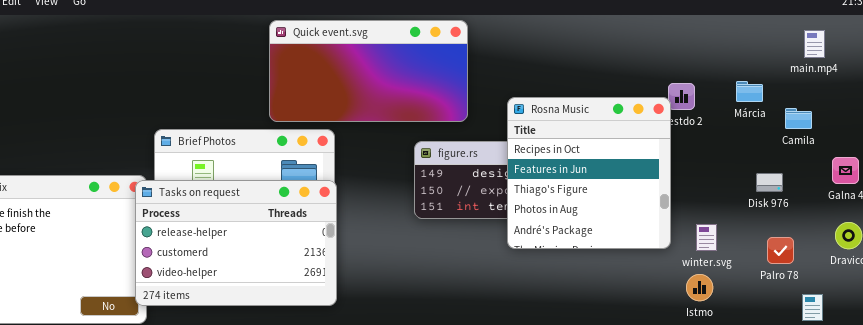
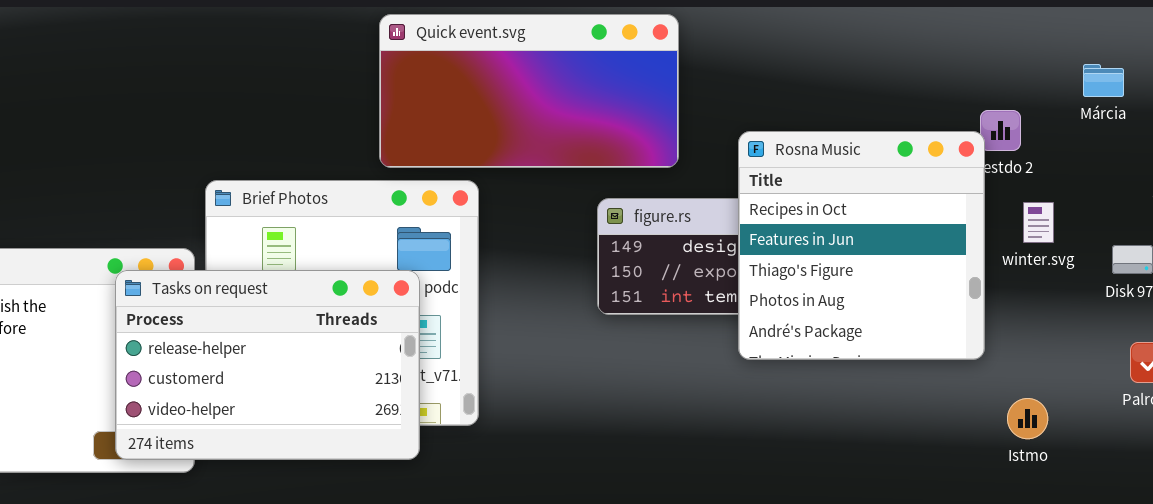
Márcia: [736,81,763,102] -> [1083,64,1124,97], moved
Tasks on request: [135,180,337,306] -> [115,270,420,460], moved
winter.svg: [696,224,717,251] -> [1023,202,1054,243], moved

